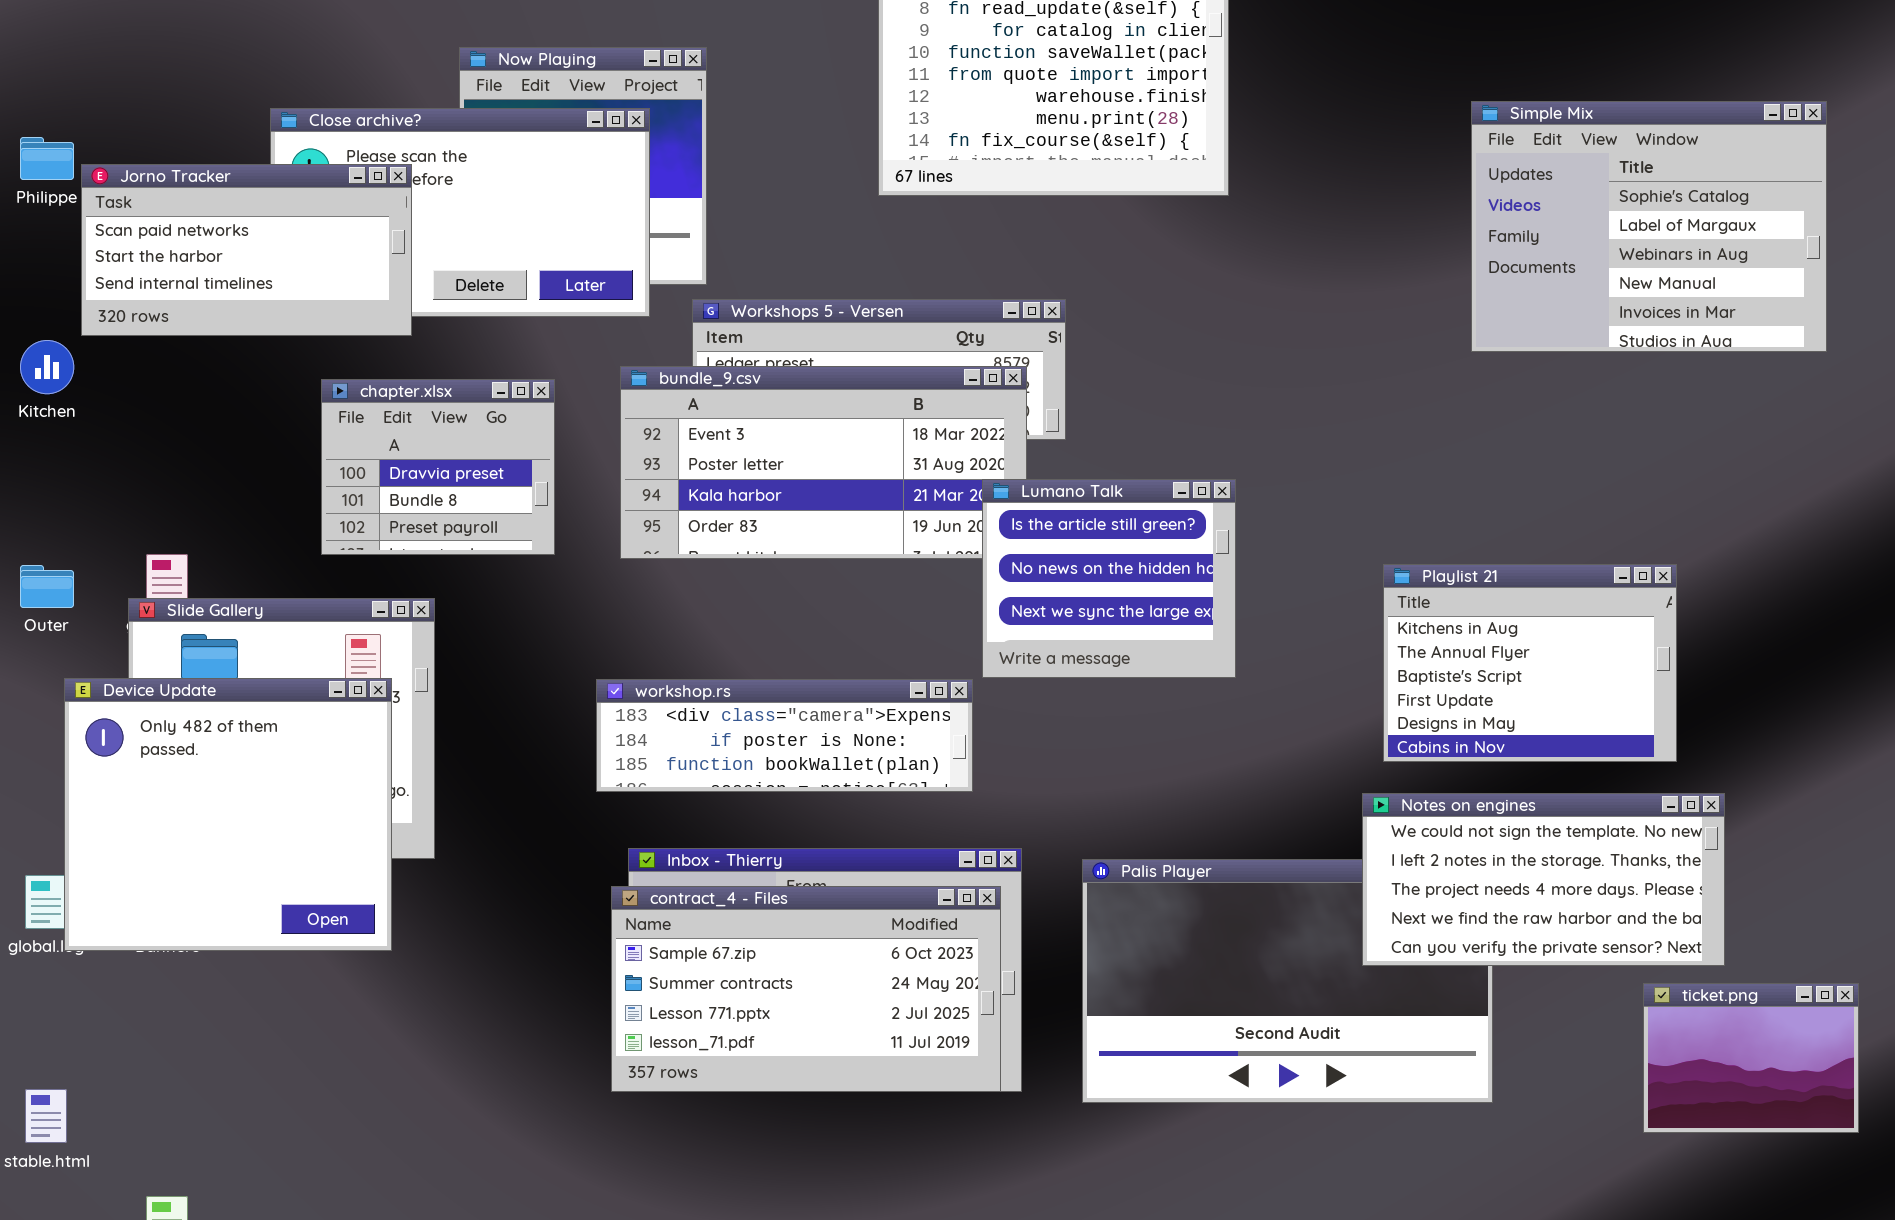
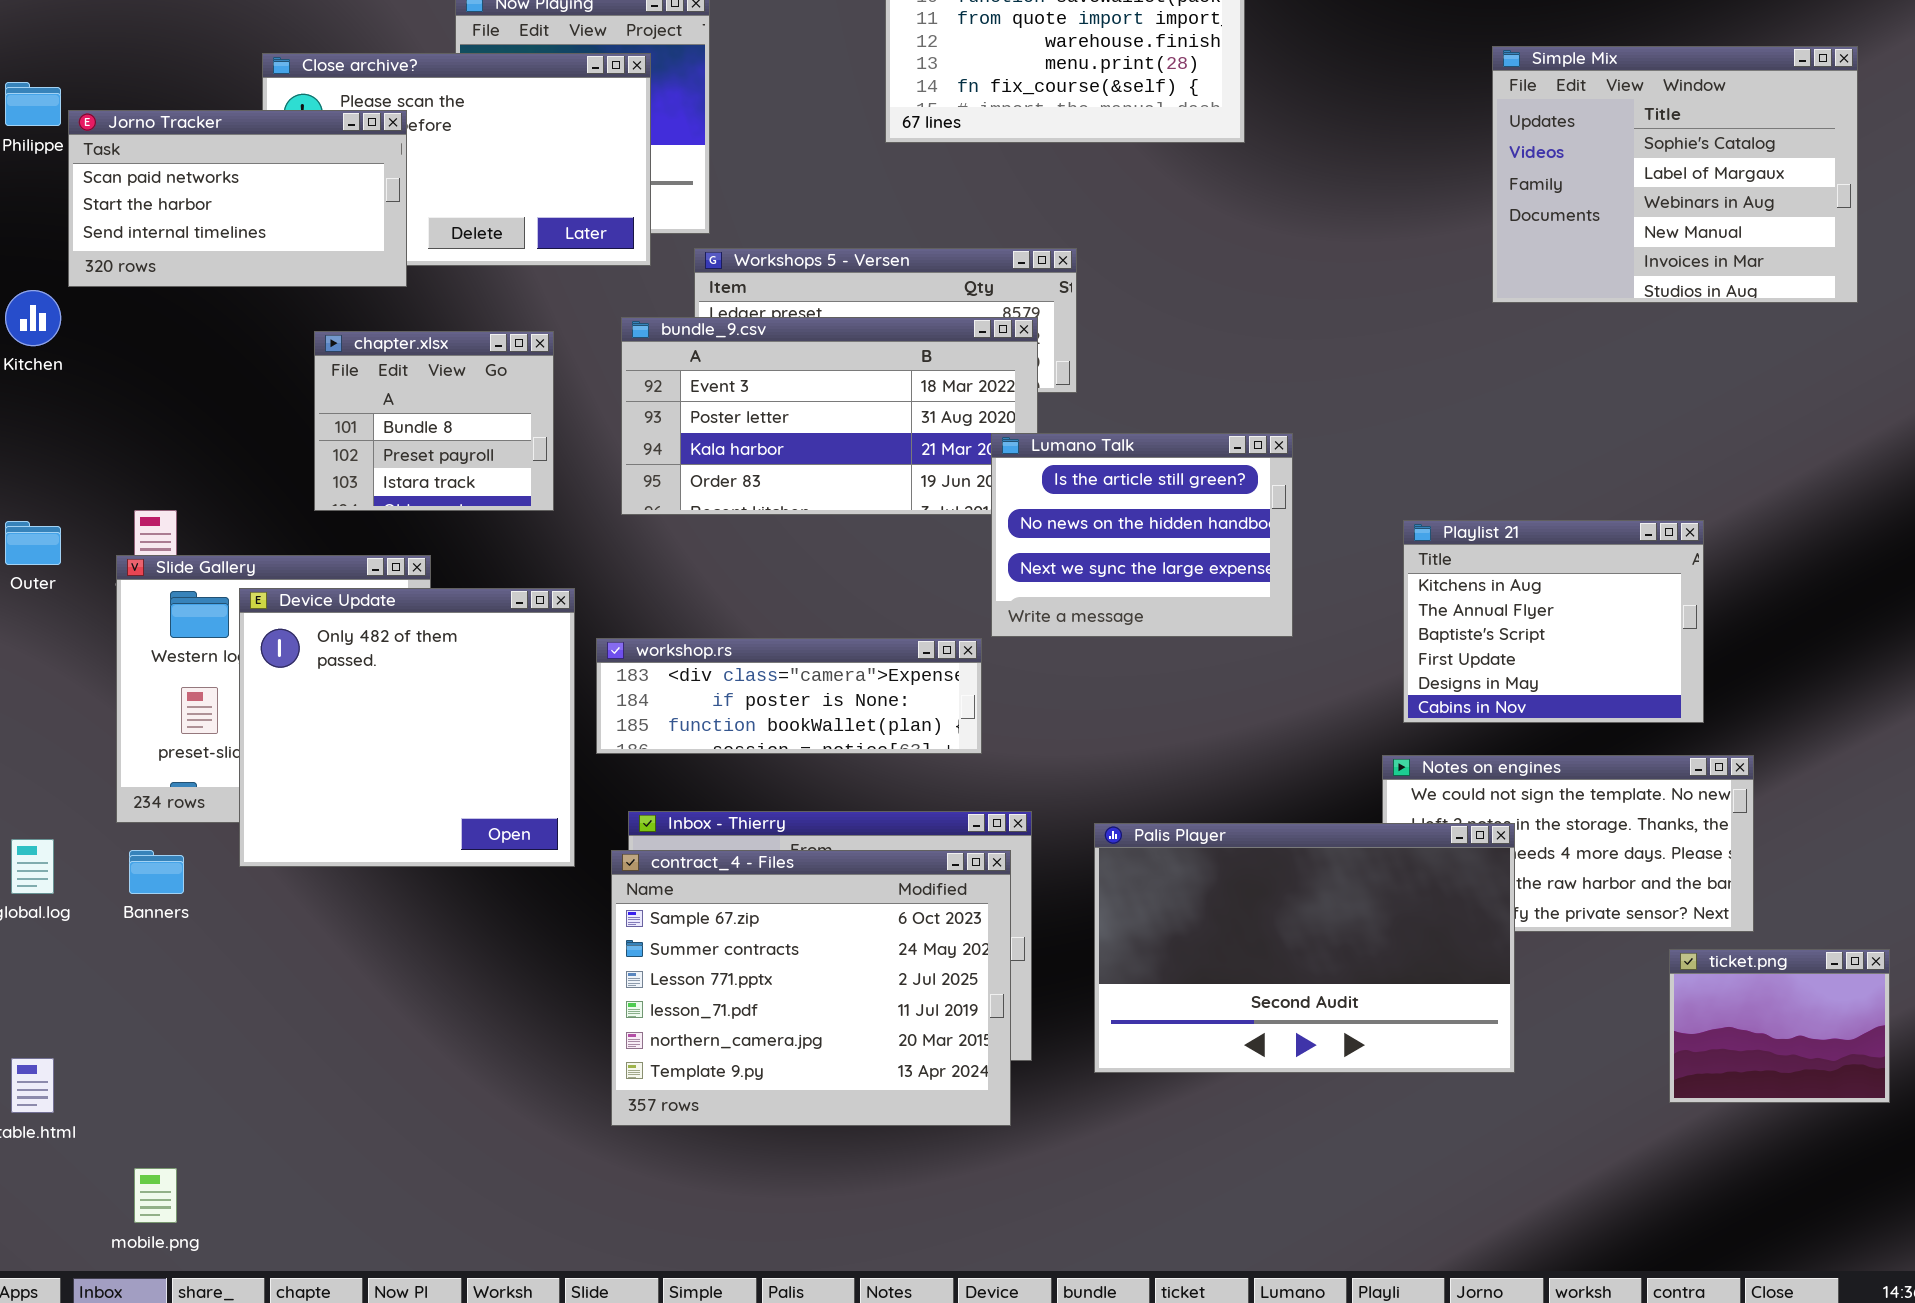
chapter.xlsx: [321,379,555,555] -> [314,331,554,511], scrolled down 1 row
Lumano Talk: [982,479,1236,678] -> [991,433,1293,637], resized
Device Update: [64,678,392,951] -> [239,588,575,867], moved
Palis Player: [1082,859,1493,1103] -> [1094,823,1515,1073], raised
contract_4 - Files: [611,886,1001,1092] -> [611,850,1011,1126], resized

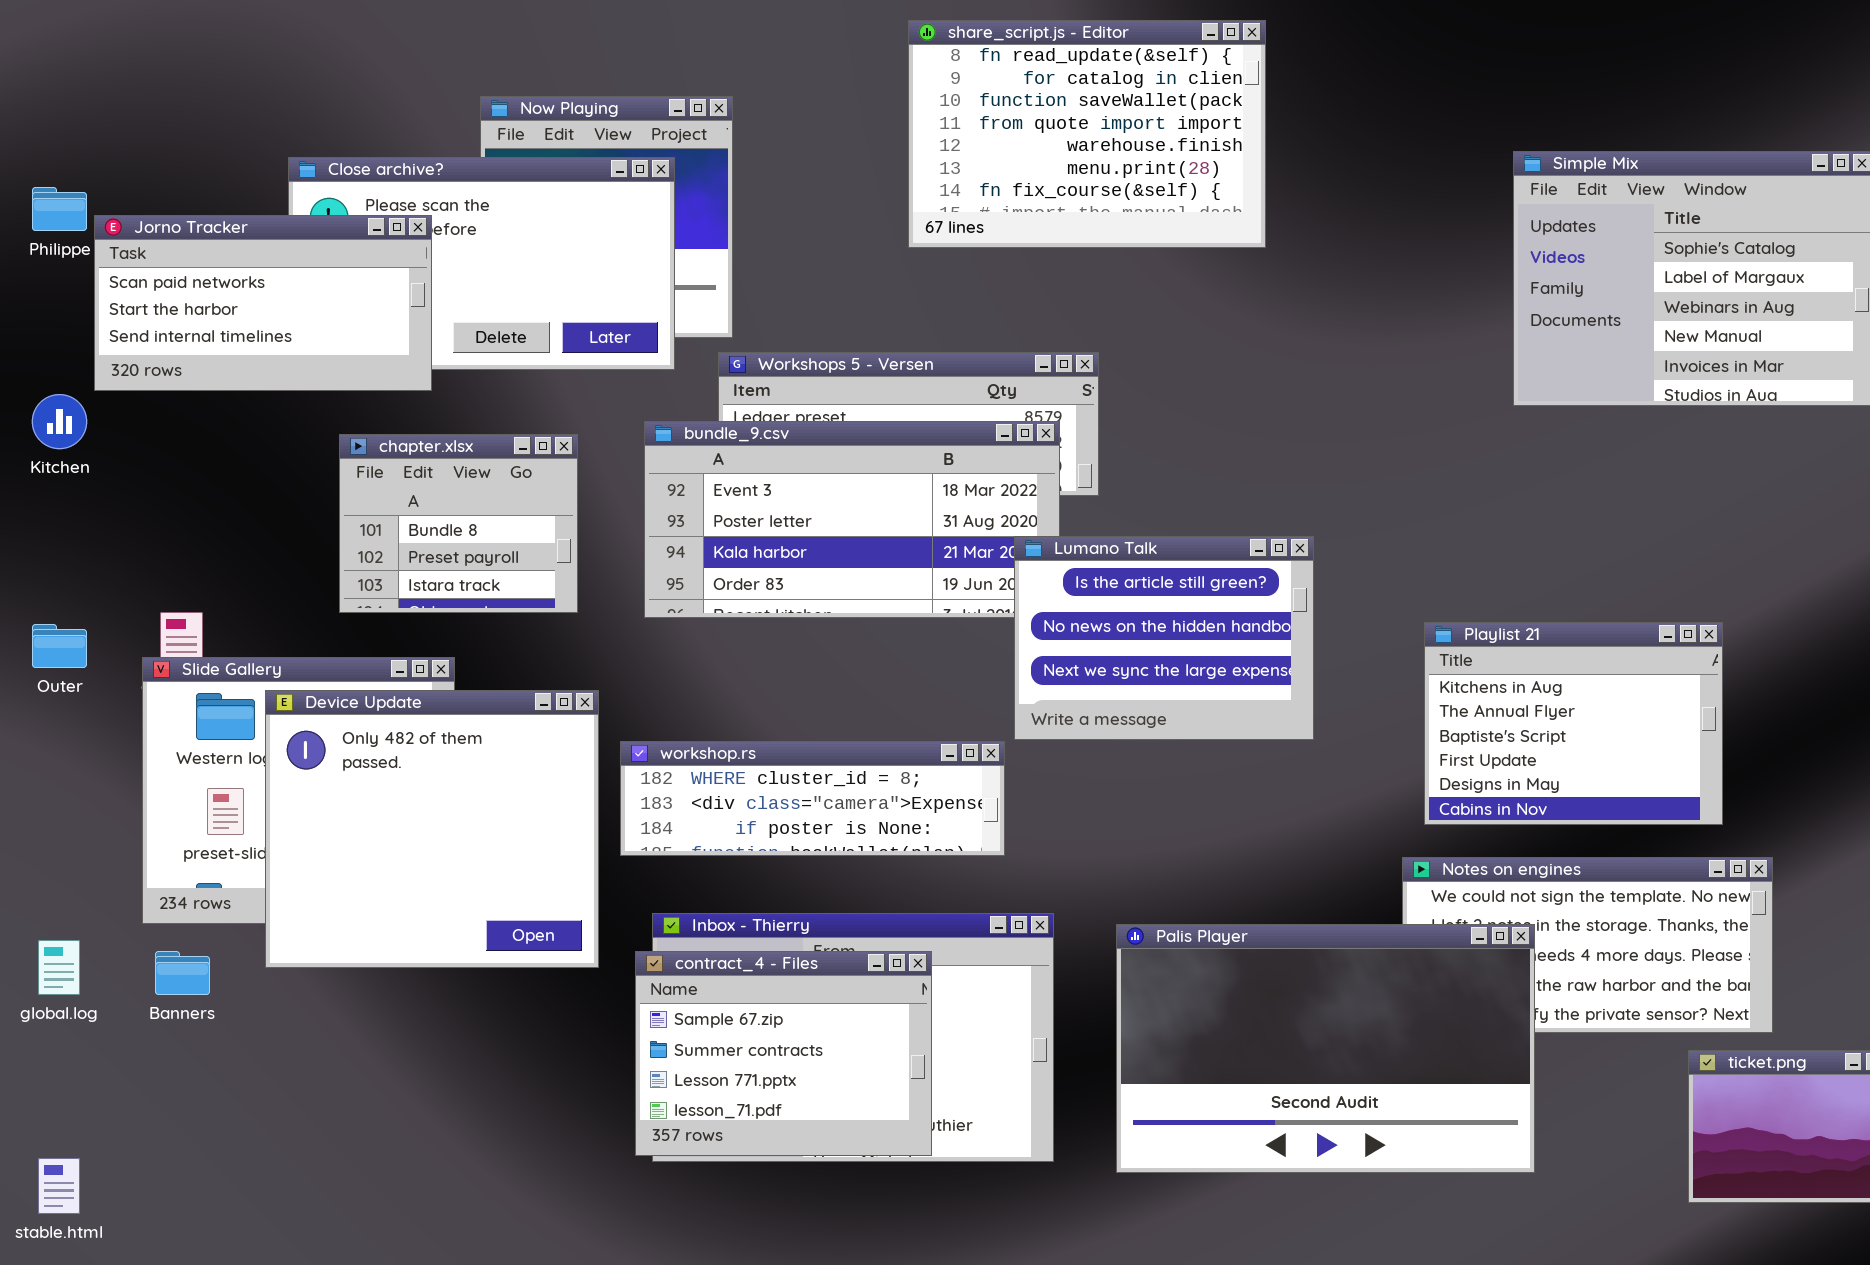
workshop.rs: [596,638,982,754] -> [620,741,1005,856], scrolled up 1 row
contract_4 - Files: [611,850,1011,1126] -> [635,951,932,1156], resized

